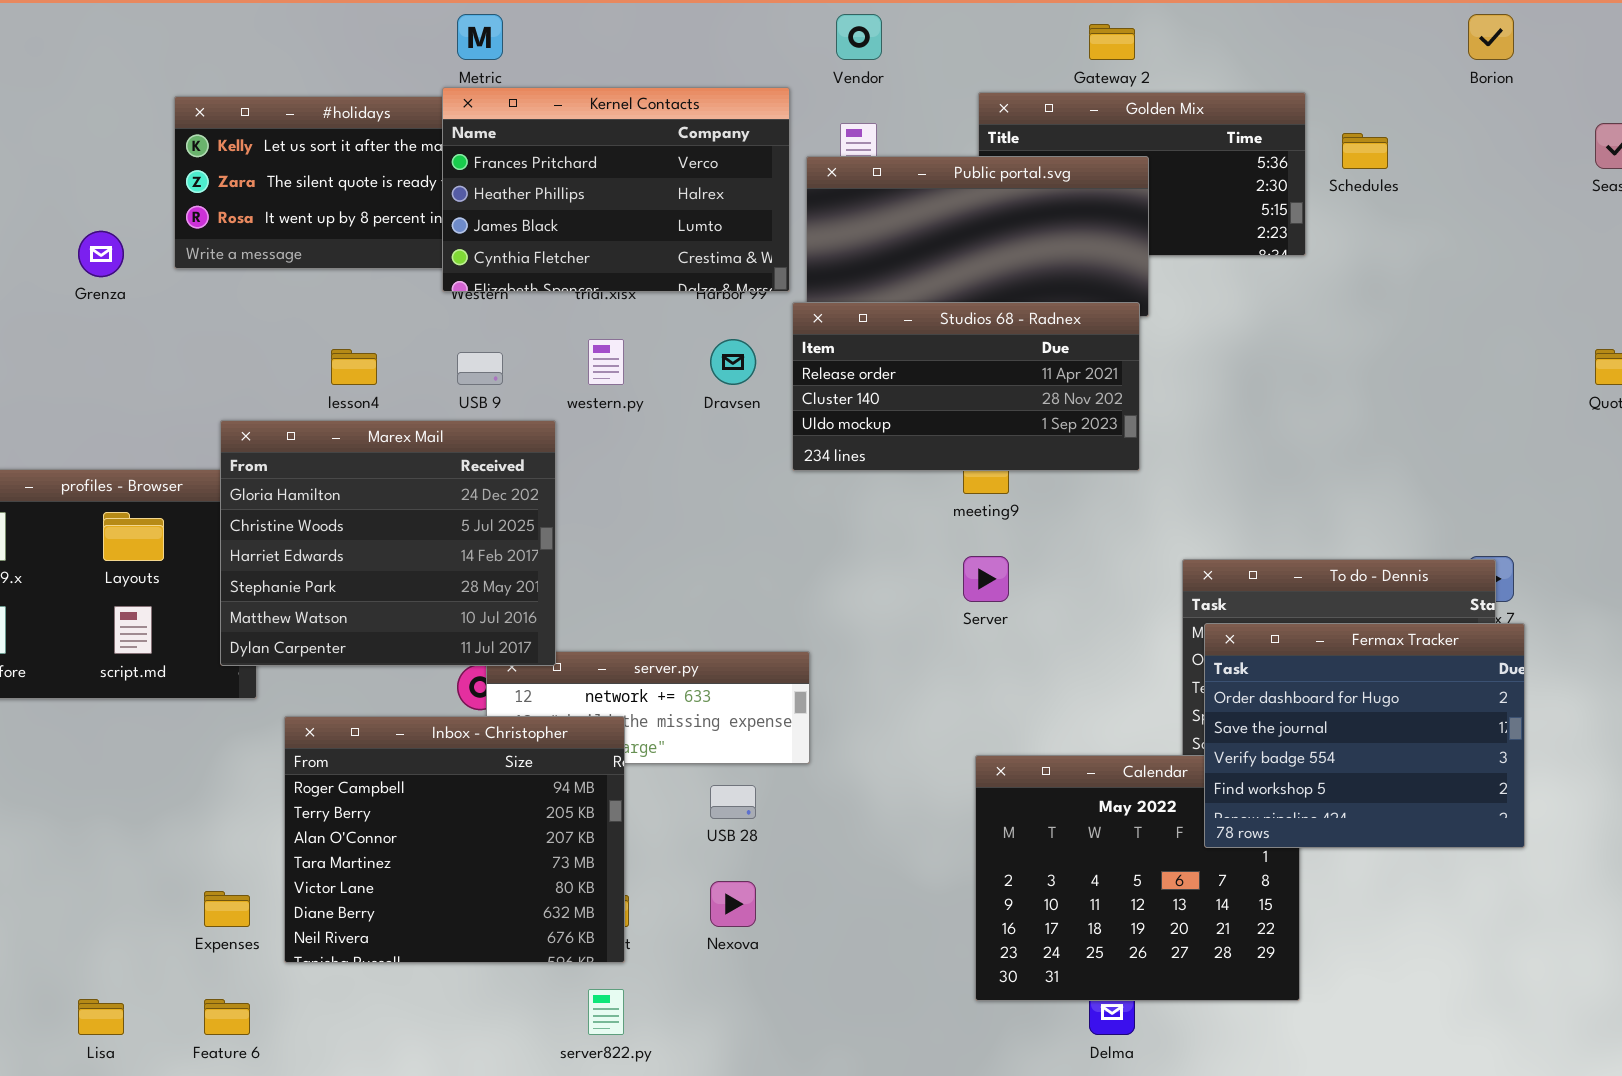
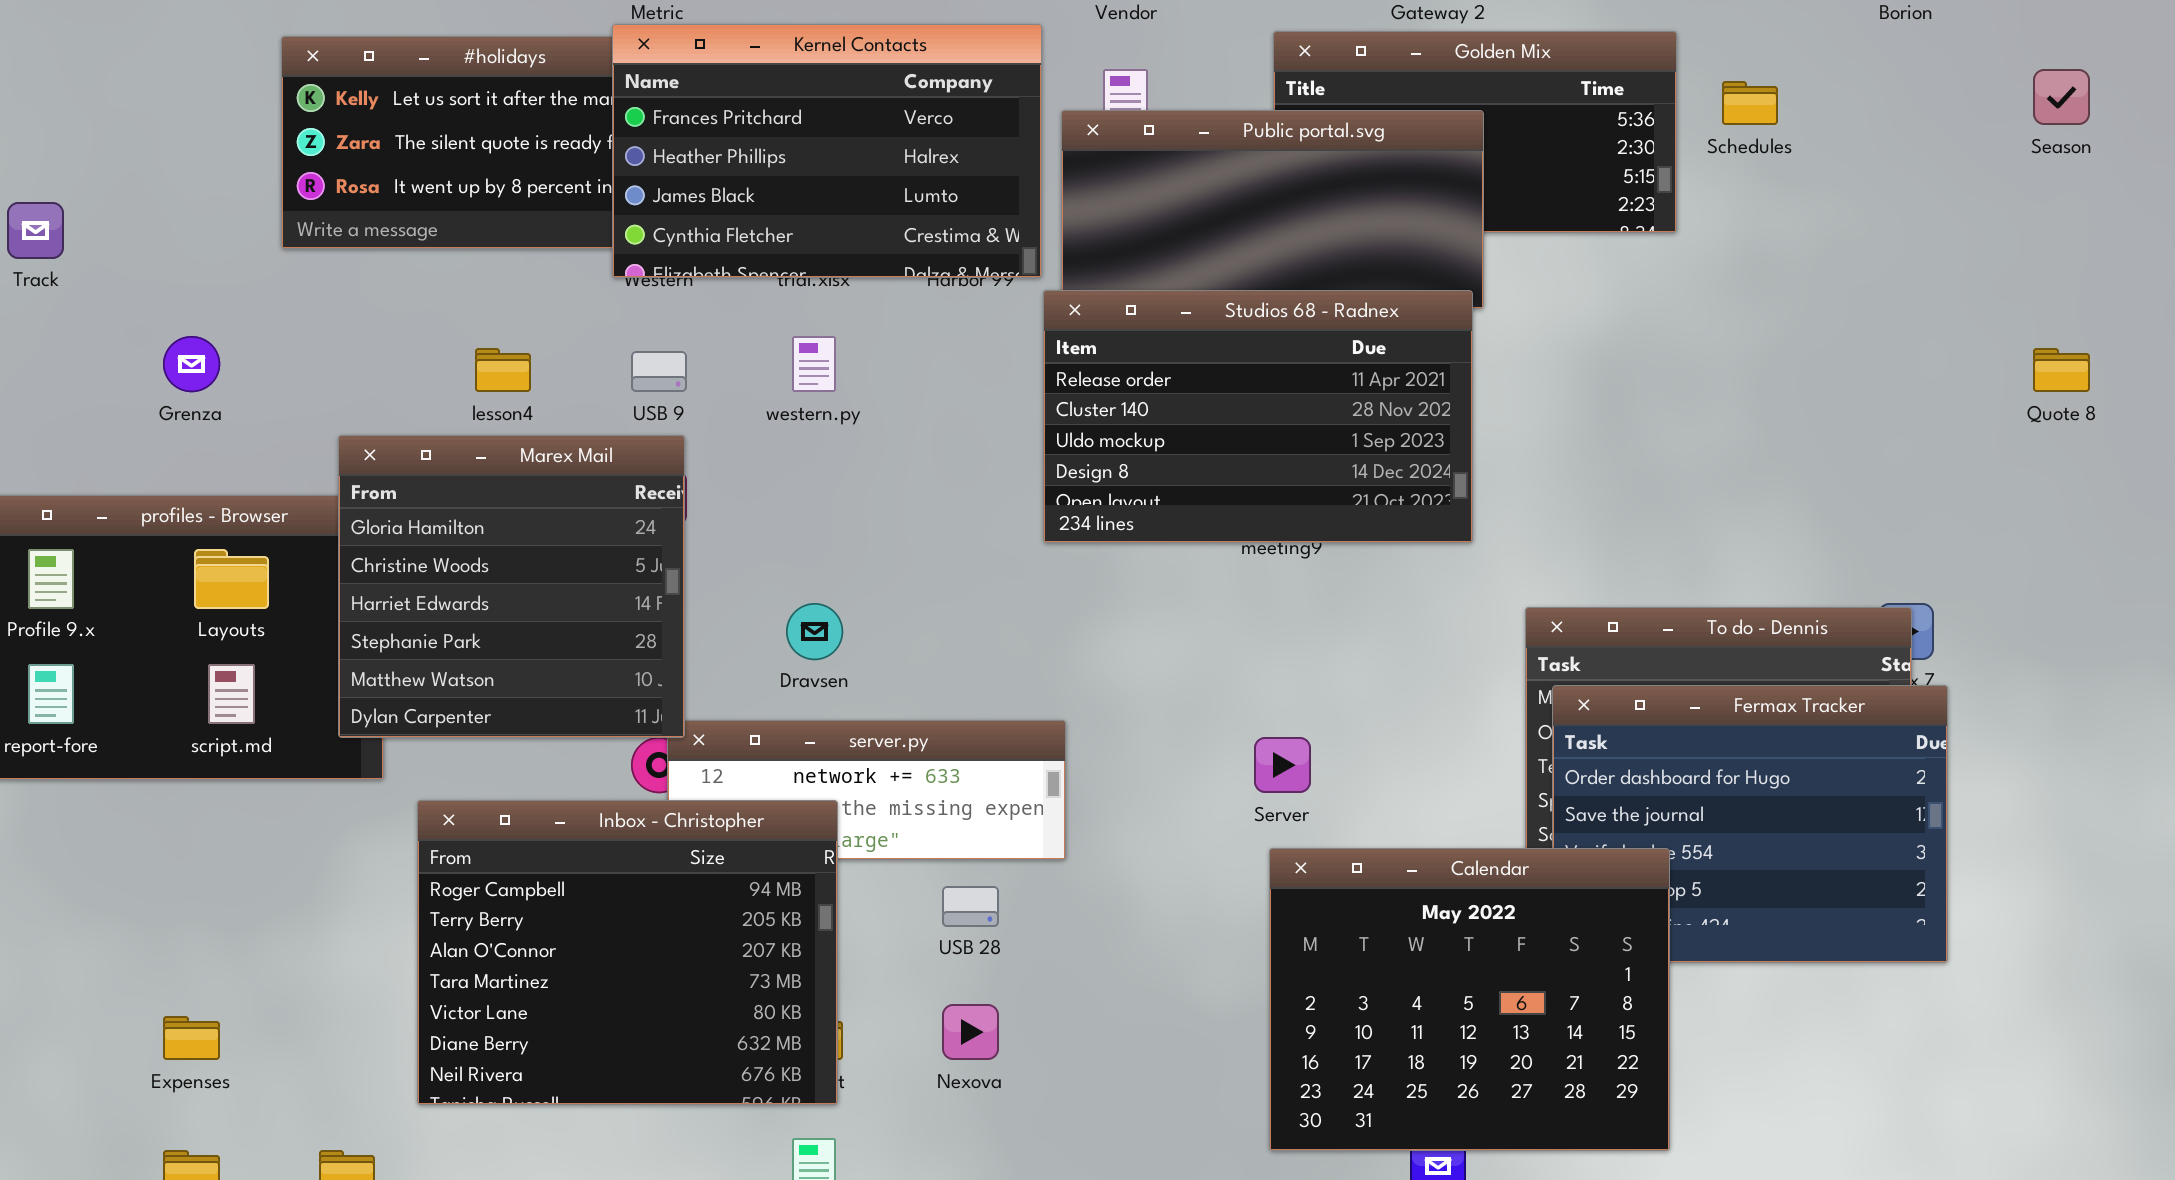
Grenza: [78,231,124,277] -> [163,336,220,392], moved
Studios 68 - Radnex: [792,302,1140,471] -> [1043,290,1473,543], resized
Dravsen: [710,339,756,385] -> [786,603,843,660], moved
Marex Mail: [220,420,556,666] -> [338,435,685,738], resized
Server: [963,556,1009,602] -> [1254,737,1311,793], moved
Calendar: [975,755,1300,1001] -> [1269,848,1670,1151], raised
Expenses: [204,891,250,927] -> [163,1016,220,1060], moved

